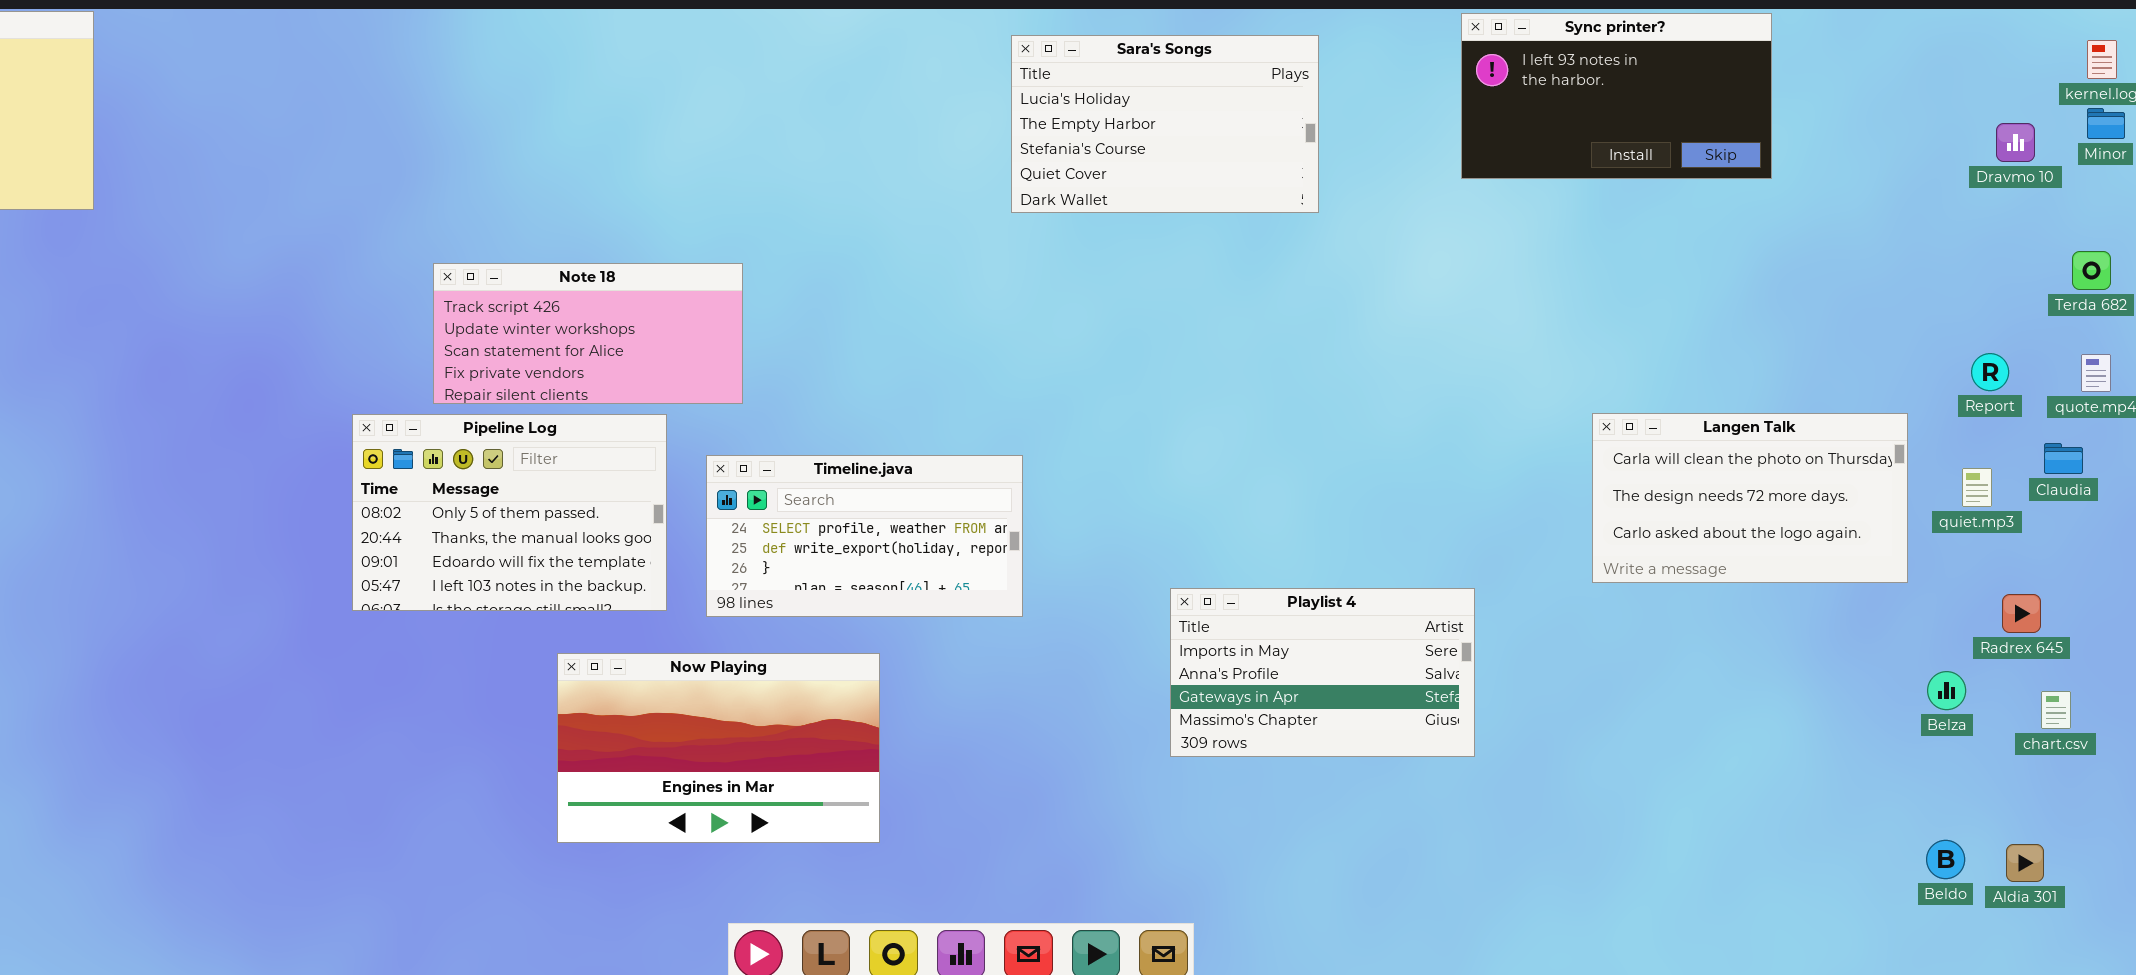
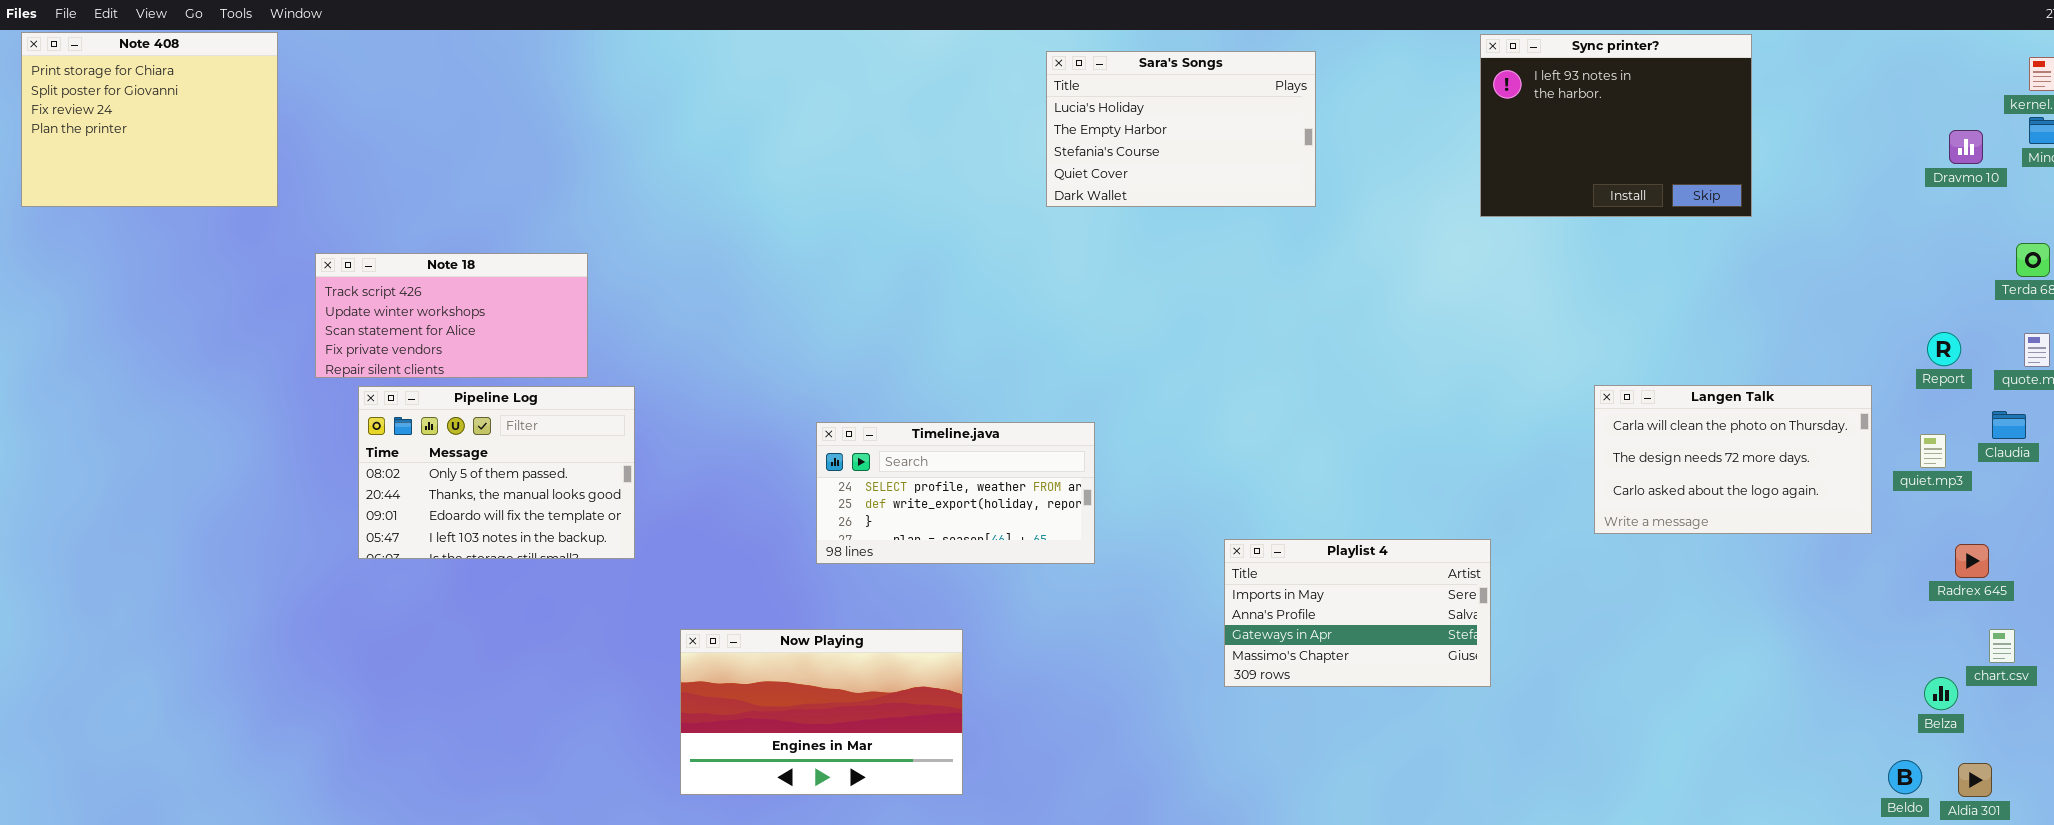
Sync printer?: [1461,13,1772,179] -> [1480,34,1752,217], resized
Sara's Songs: [1011,35,1319,213] -> [1046,51,1316,207], moved
Note 18: [433,263,743,404] -> [315,253,588,378], moved
Pipeline Log: [352,414,667,611] -> [358,386,635,559], moved
Now Playing: [557,653,880,843] -> [680,629,963,795], moved
Belza: [1927,671,1966,710] -> [1924,677,1958,710], moved

